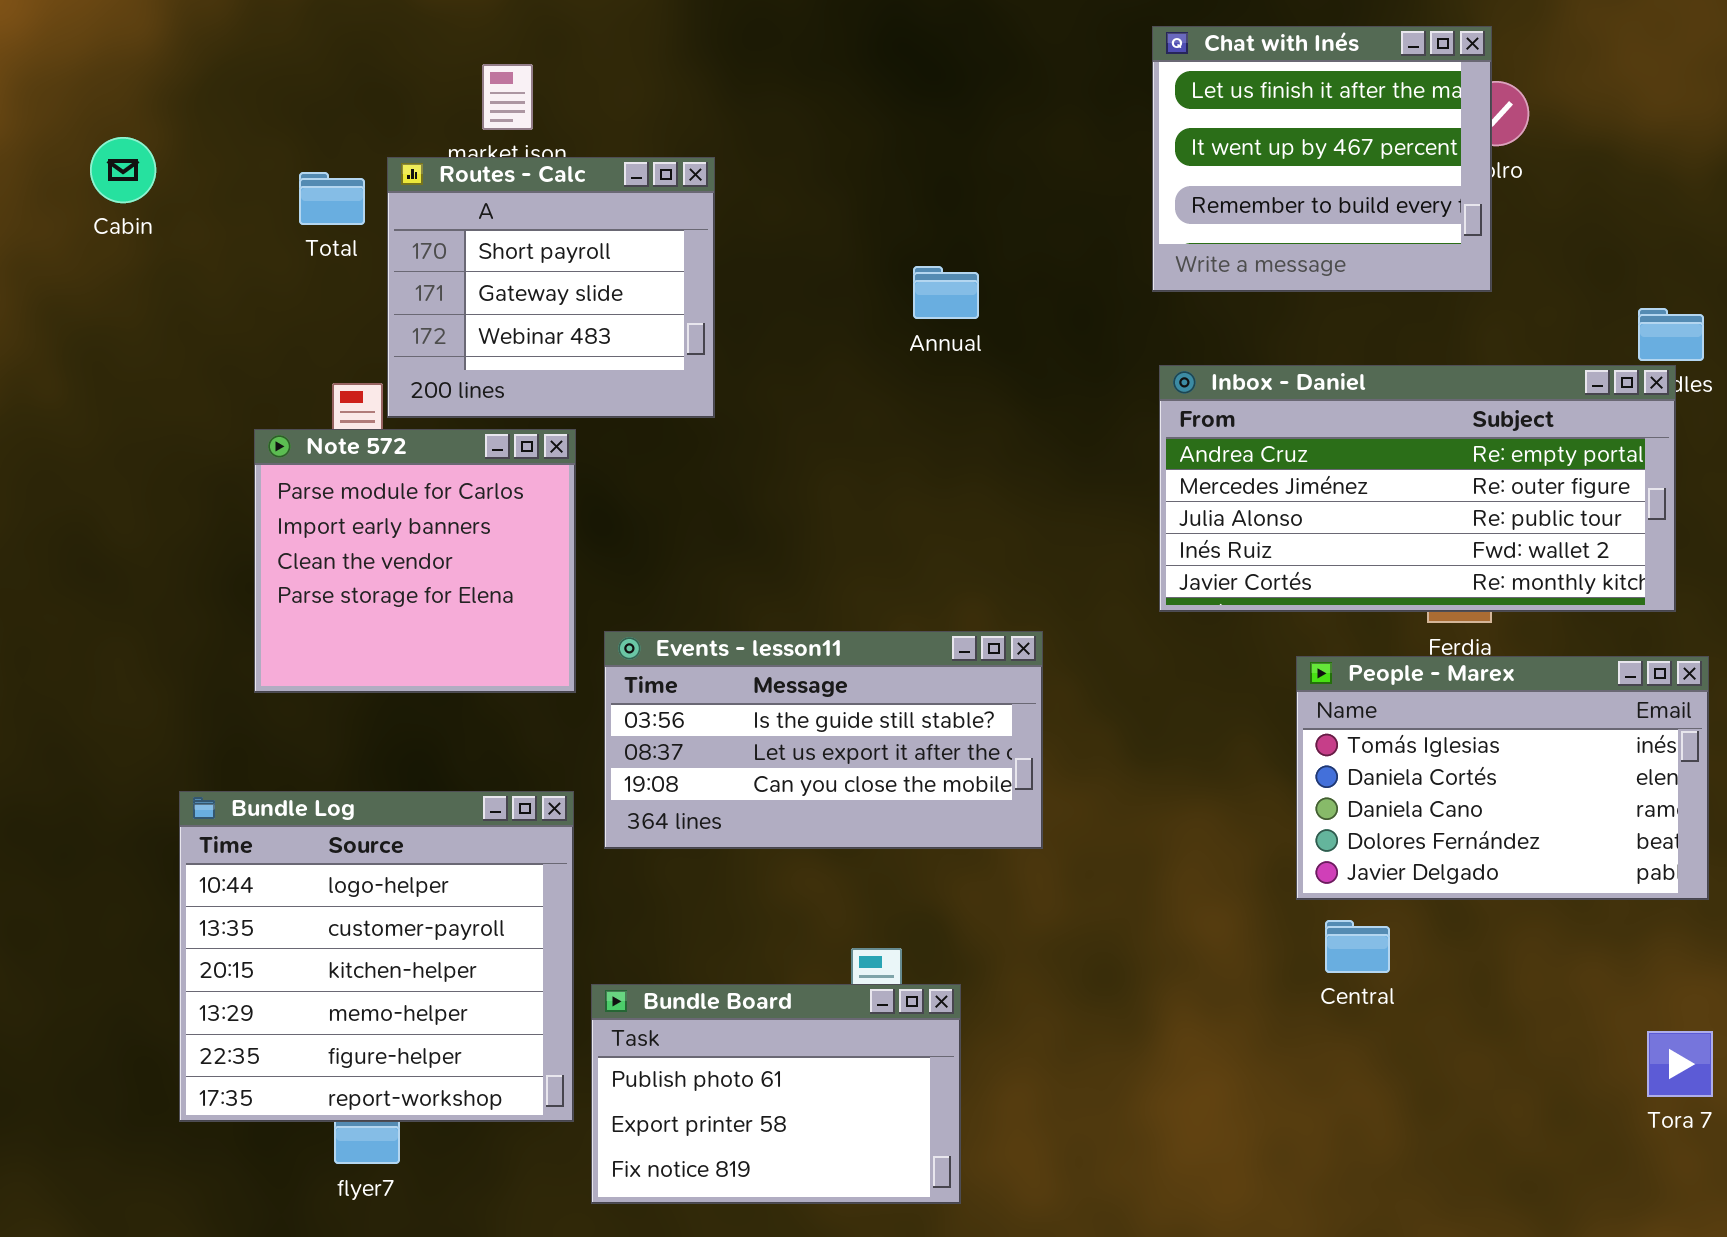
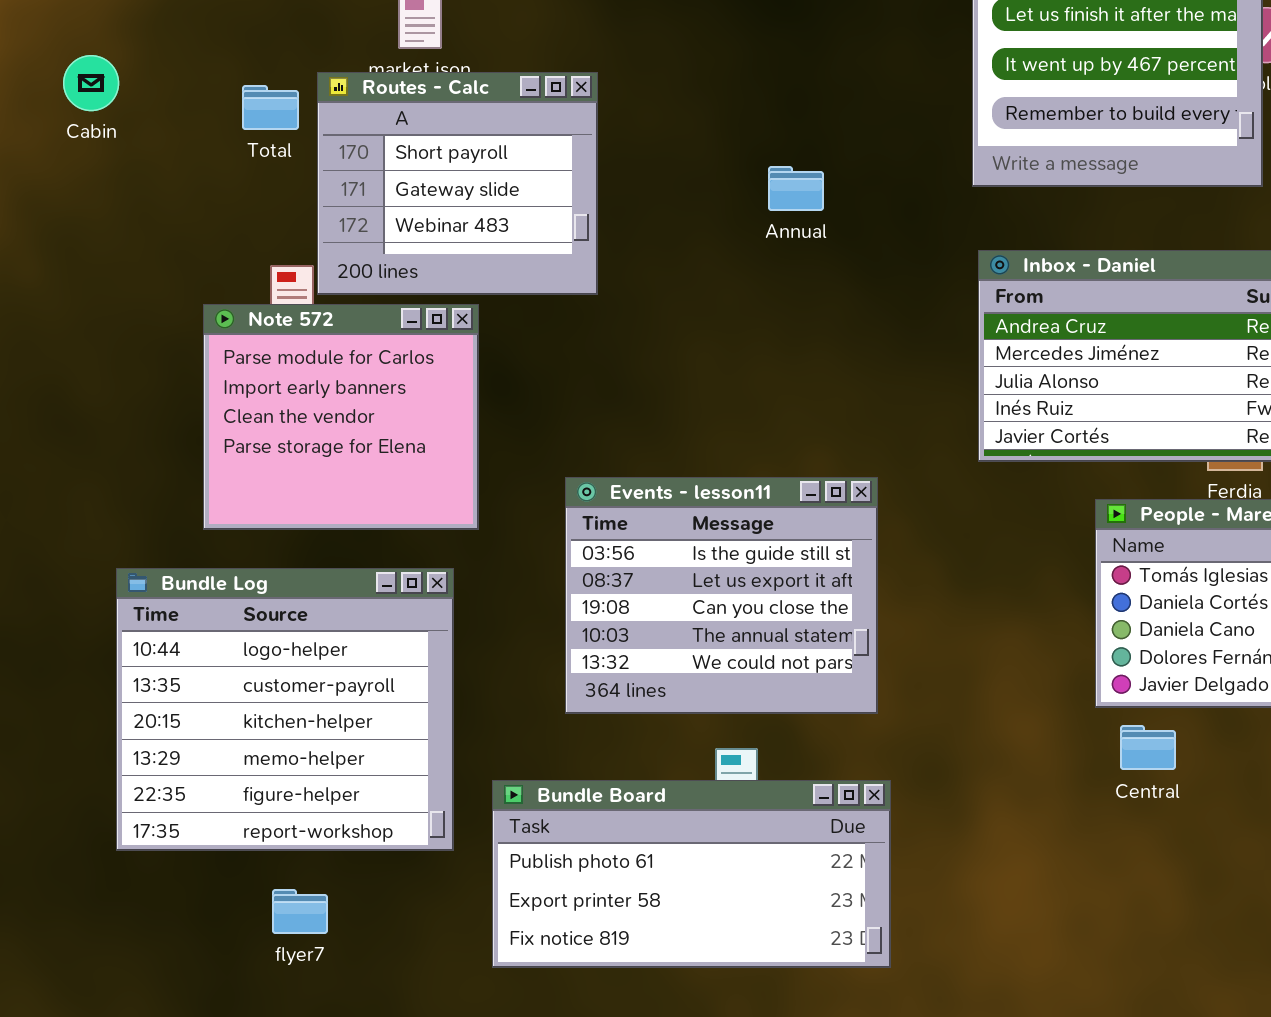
Events - lesson11: [604,631,1043,849] -> [565,477,878,714], resized
Bundle Log: [179,791,574,1122] -> [116,568,454,851], moved
Bundle Board: [591,984,961,1204] -> [492,780,891,968], resized

